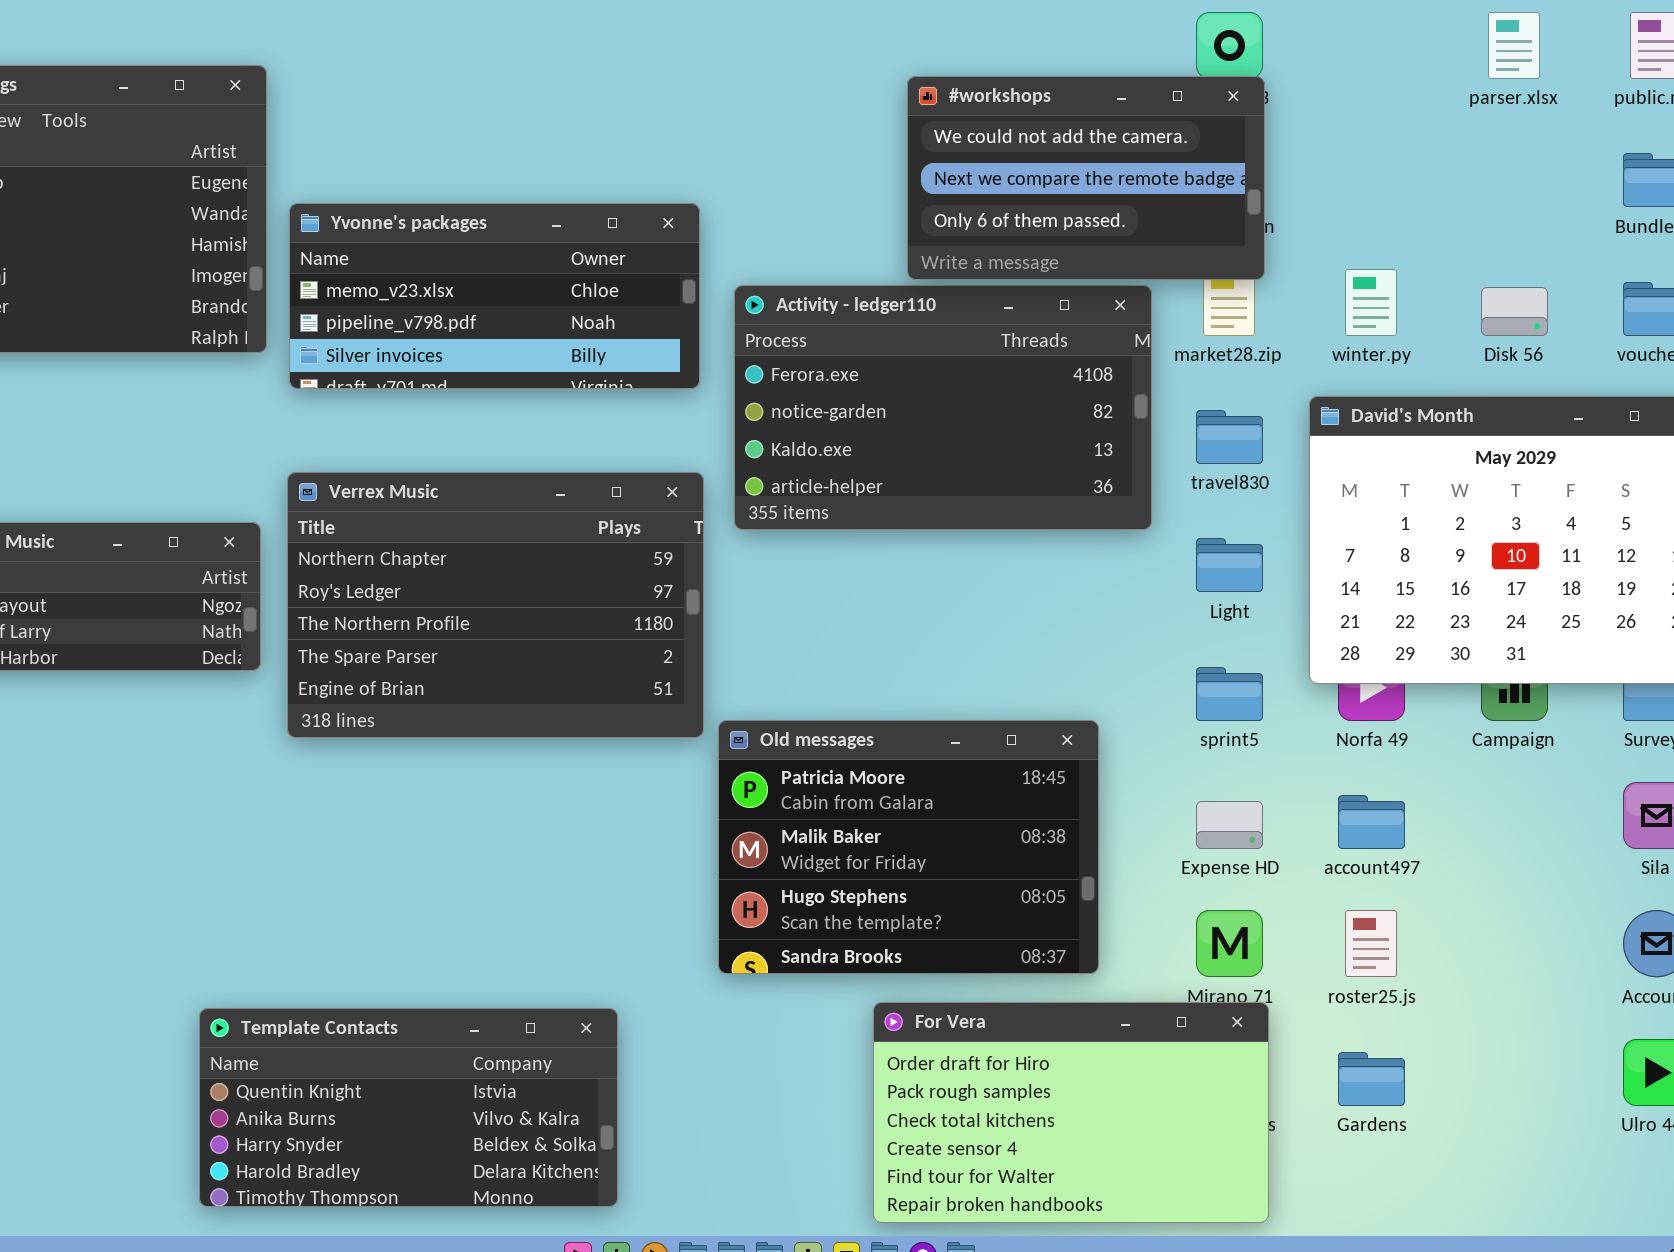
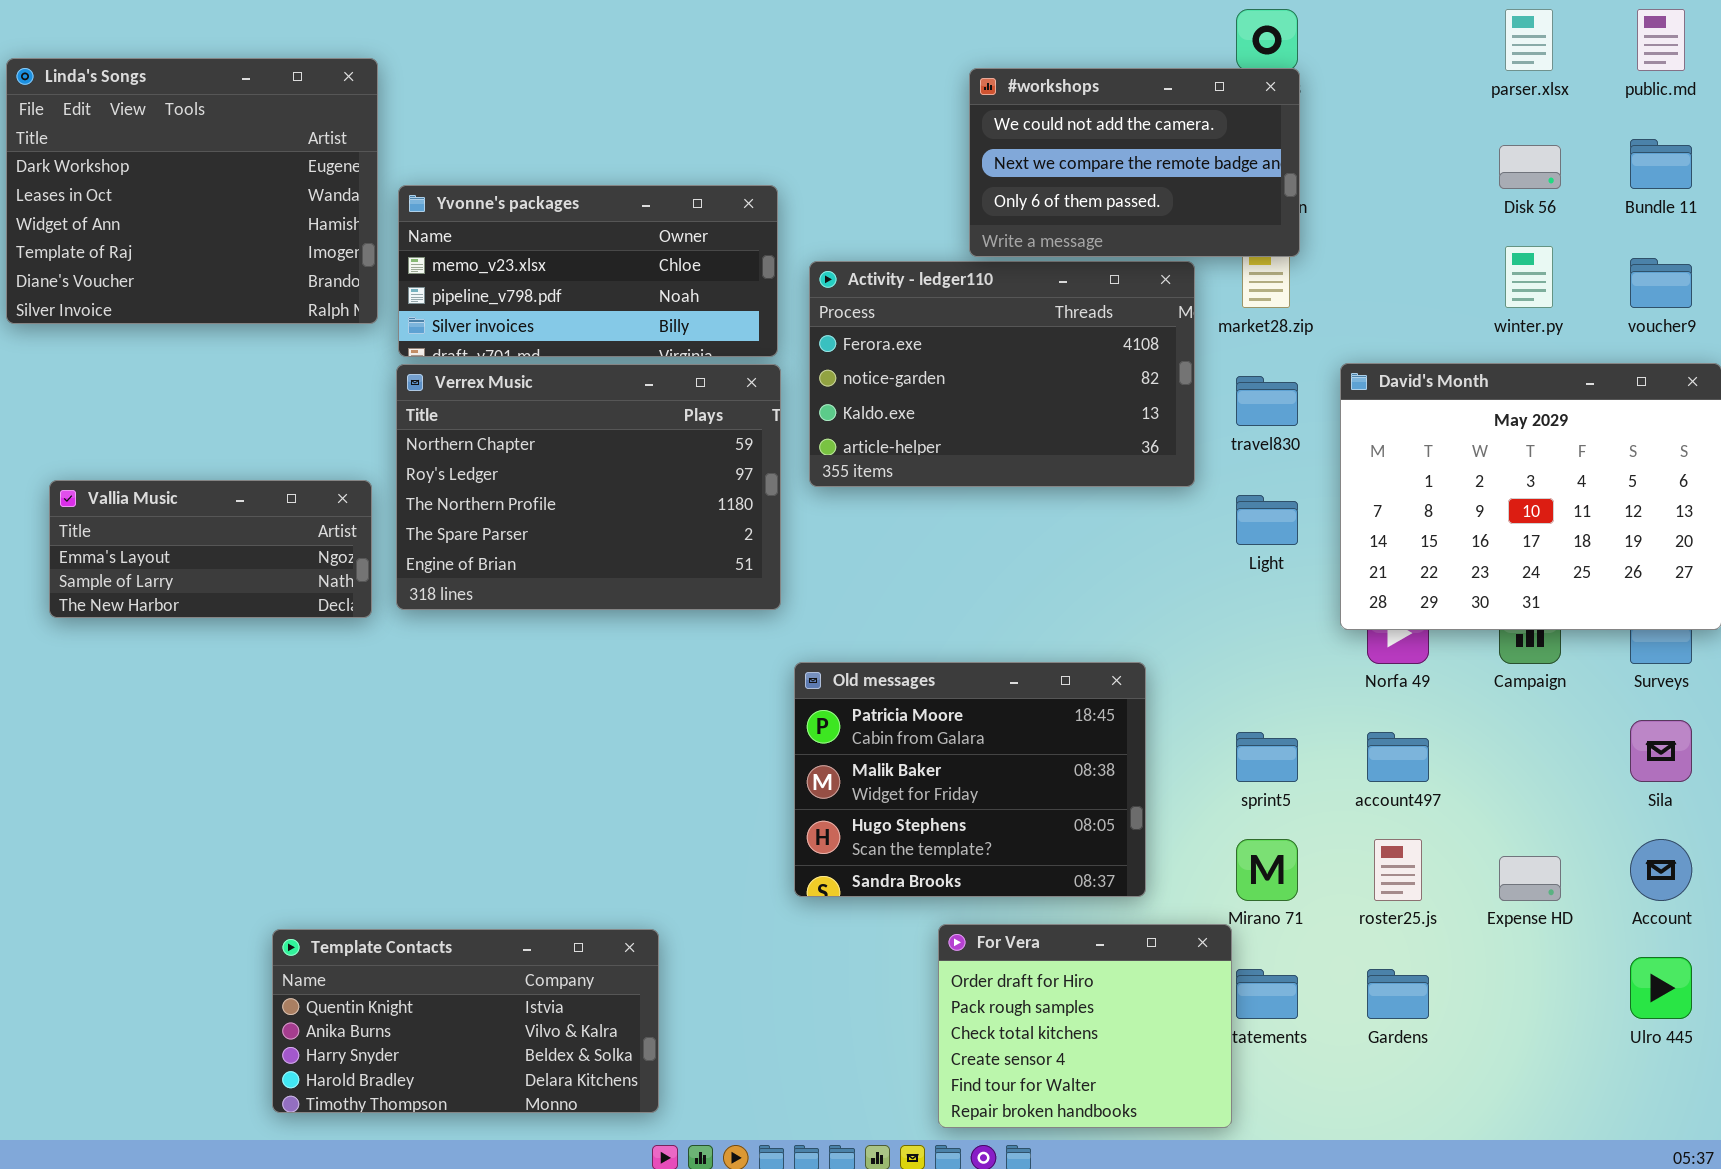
winter.py: [1345,269,1397,336] -> [1505,246,1553,308], moved
Disk 56: [1481,287,1548,336] -> [1499,145,1561,189], moved
Verrex Music: [287,472,704,738] -> [396,364,781,610], moved
sprint5: [1196,667,1263,721] -> [1236,732,1298,782], moved
Expense HD: [1196,801,1263,849] -> [1499,856,1561,901], moved
For Vera: [873,1002,1269,1223] -> [938,924,1232,1128], resized
Template Contacts: [199,1008,618,1207] -> [272,929,659,1113], moved

